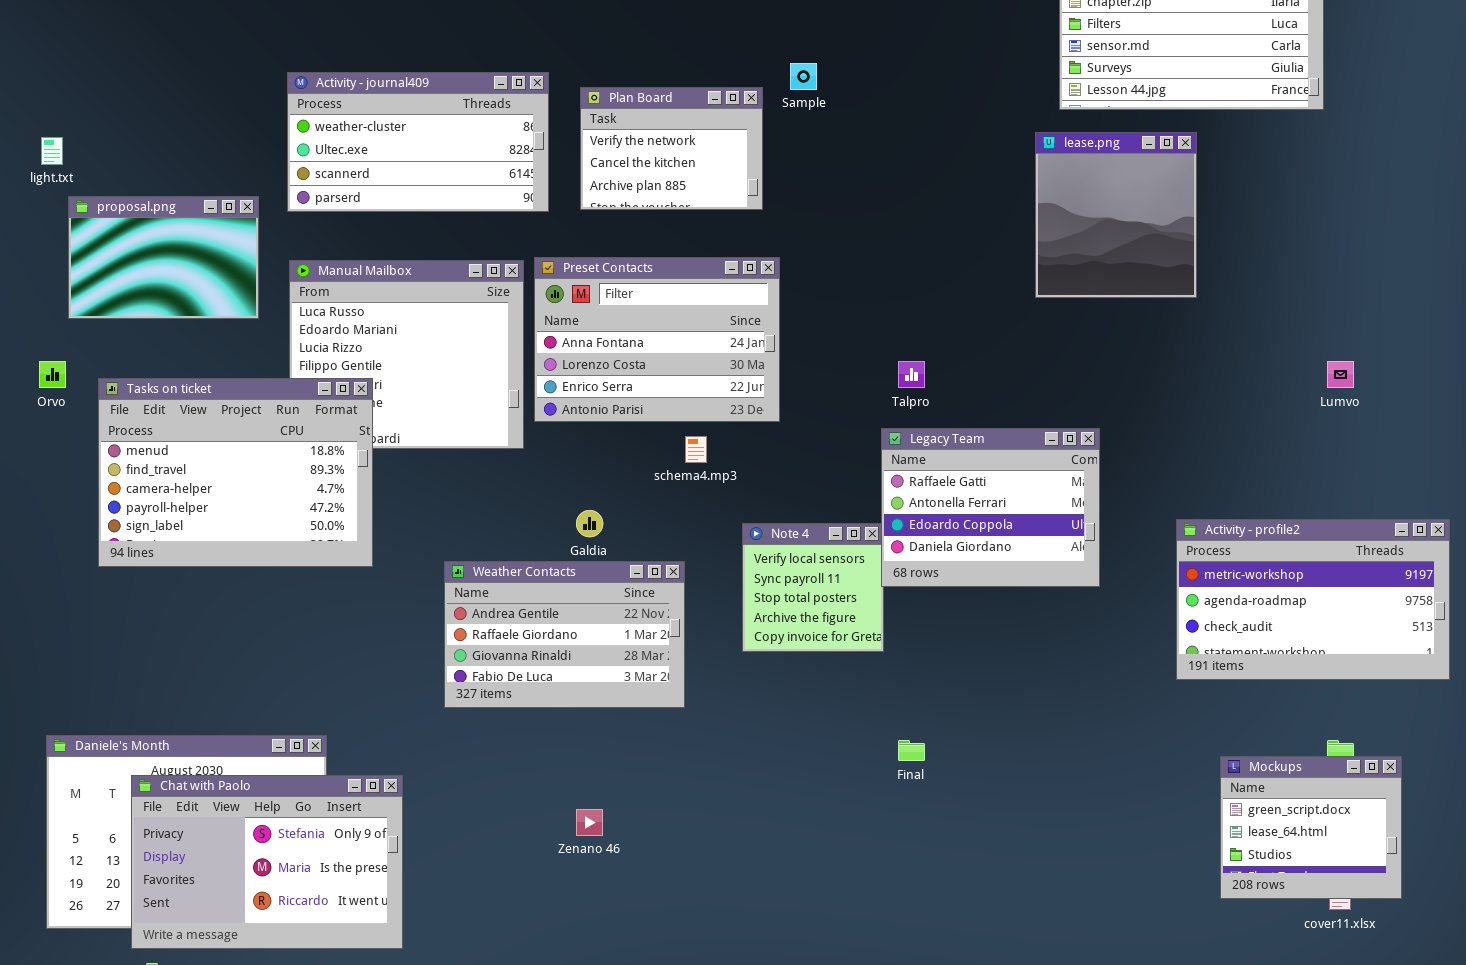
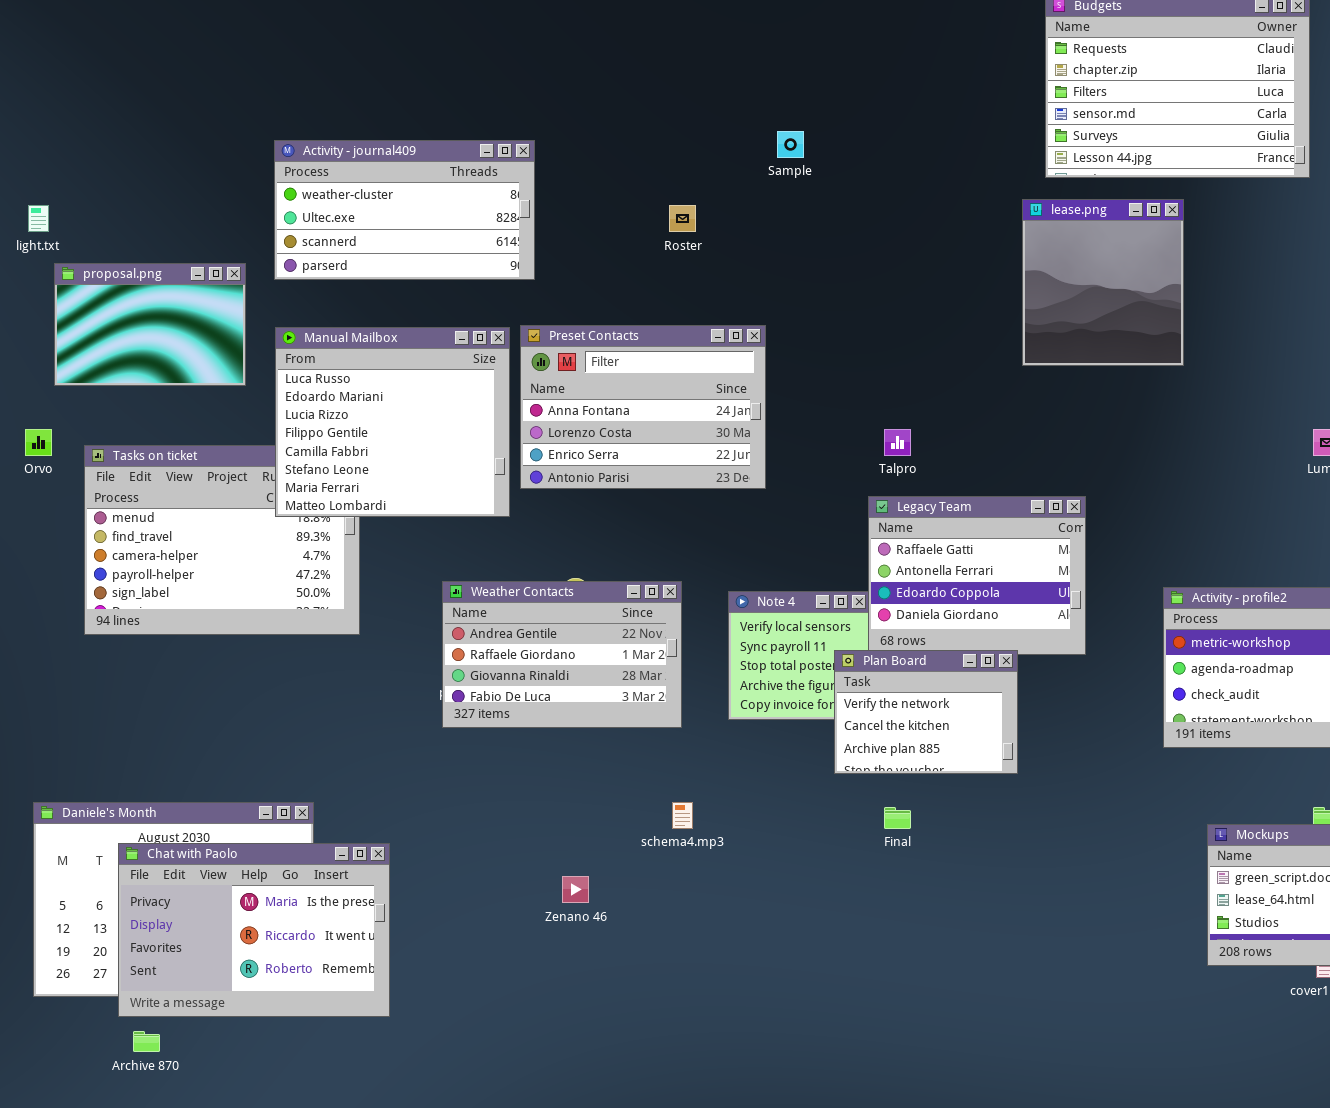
Plan Board: [580,87,763,210] -> [834,650,1018,774], moved
Manual Mailbox: [289,260,524,449] -> [275,327,510,517], raised
schema4.mp3: [685,436,707,463] -> [672,802,693,829], moved
Weather Contacts: [444,561,685,708] -> [442,581,682,728], moved
Chat with Paolo: [131,775,403,949] -> [118,843,390,1017], scrolled down 1 row

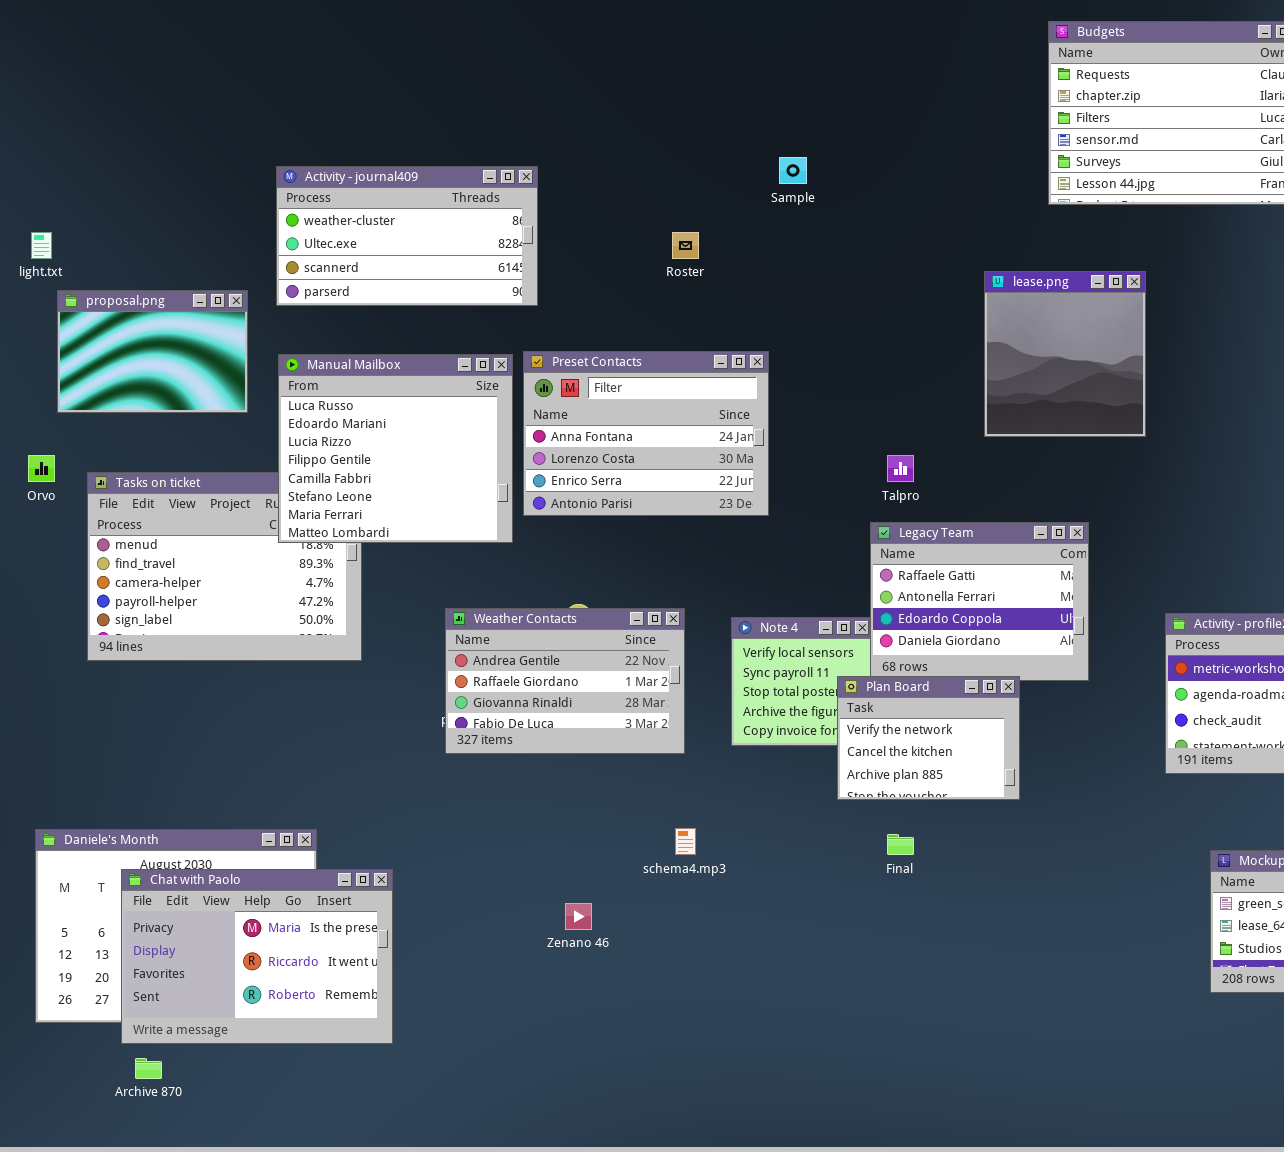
lease.png: [1022,199,1184,366] -> [984,271,1146,437], moved

